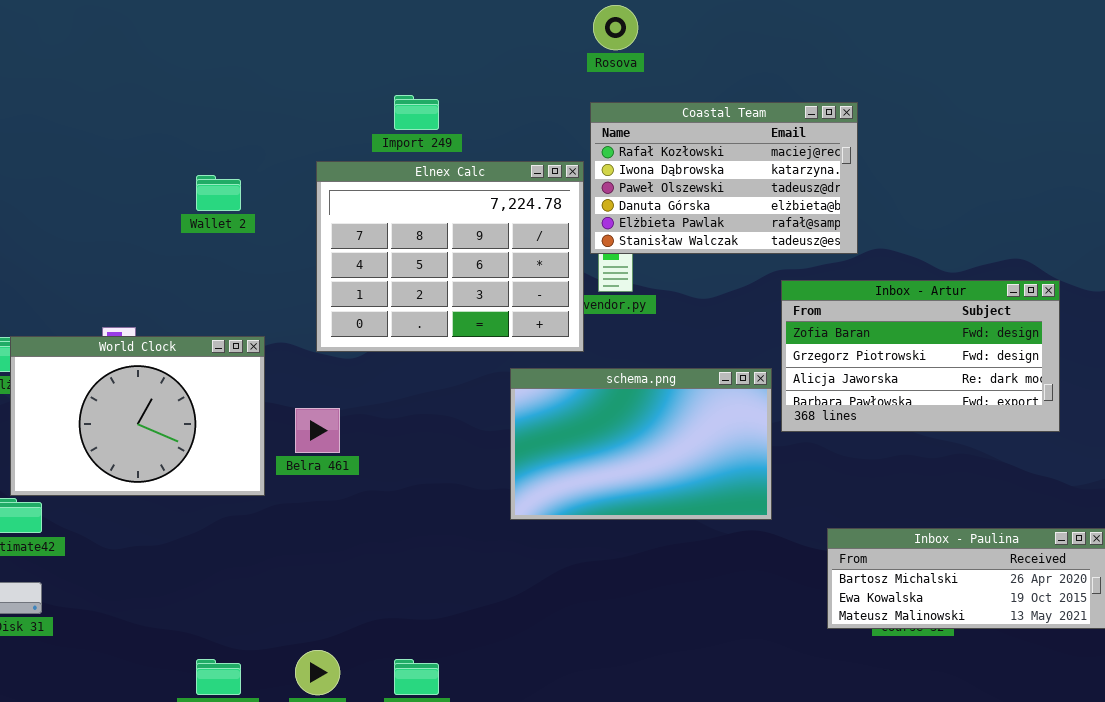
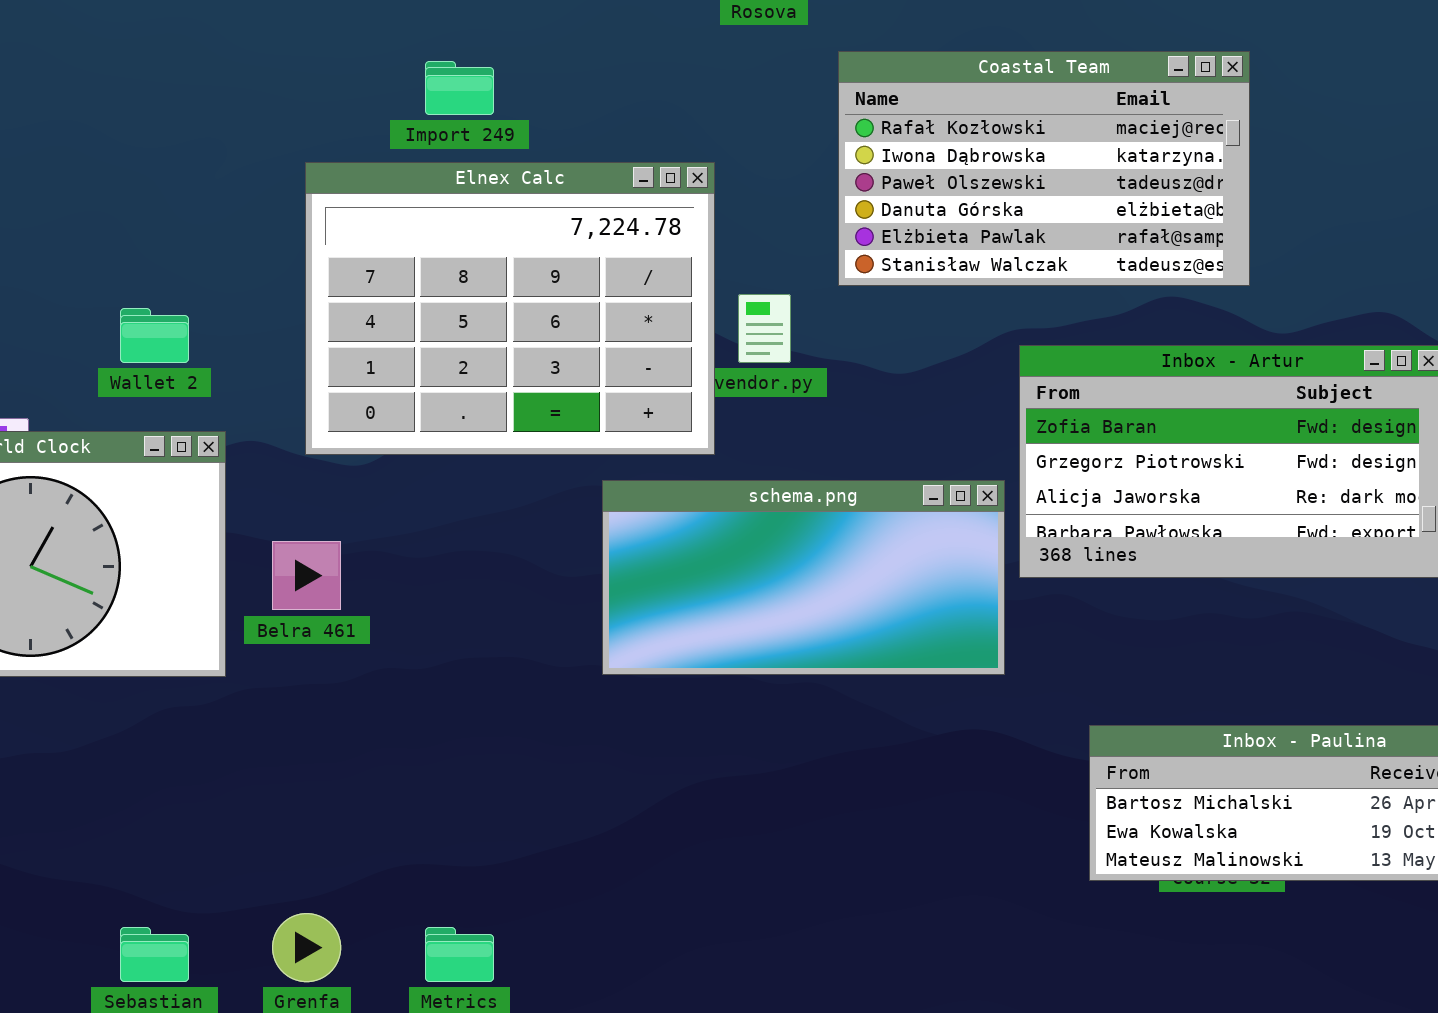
Coastal Team: [590,102,858,254] -> [838,51,1250,286], moved
Wallet 2: [196,175,241,211] -> [120,308,189,363], moved
schema.png: [510,368,772,520] -> [602,480,1005,675], resized

